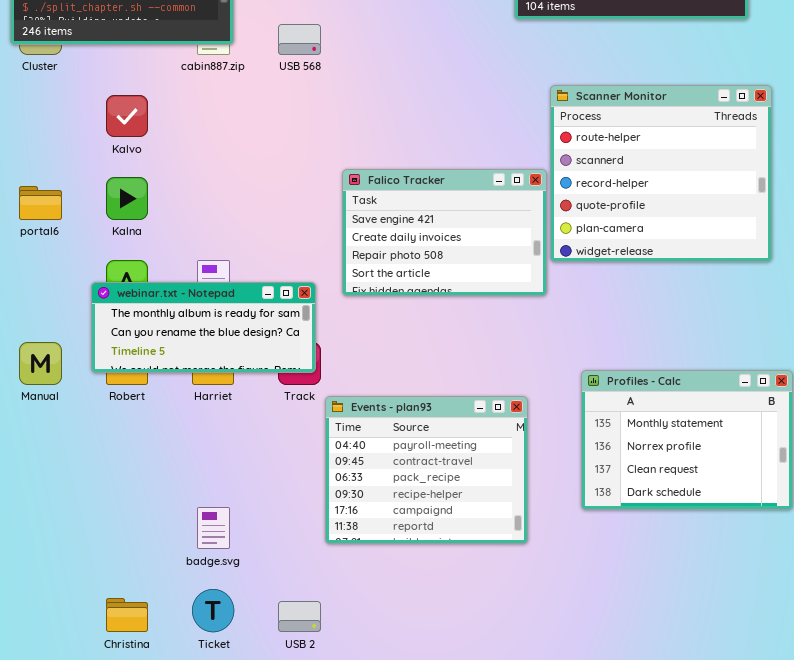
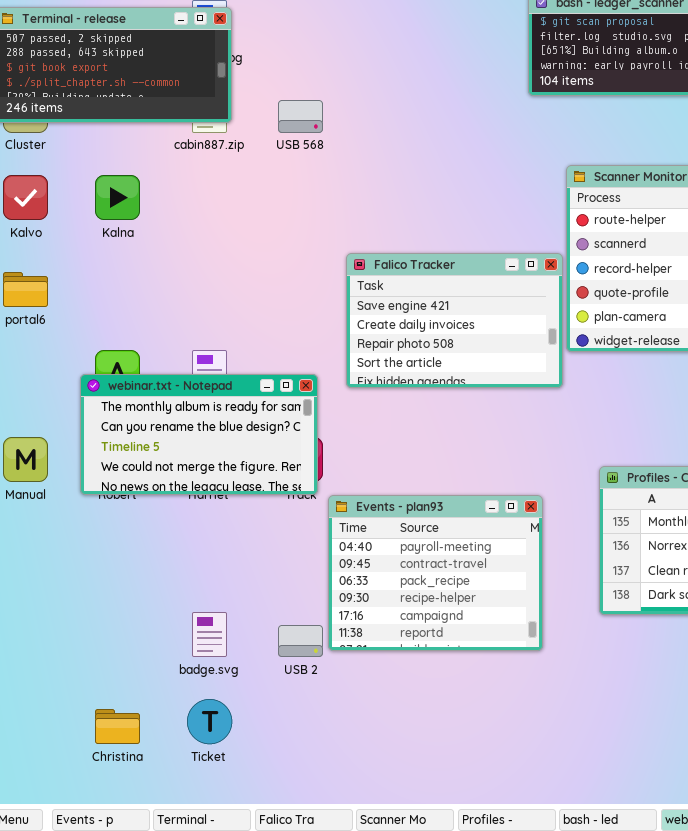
Kalvo: [106,95,148,137] -> [3,175,48,220], moved
Kalna: [106,177,148,220] -> [95,175,140,220], moved
webinar.txt - Notepad: [91,282,316,373] -> [80,374,318,495], resized
USB 2: [278,601,321,632] -> [278,625,323,657], moved

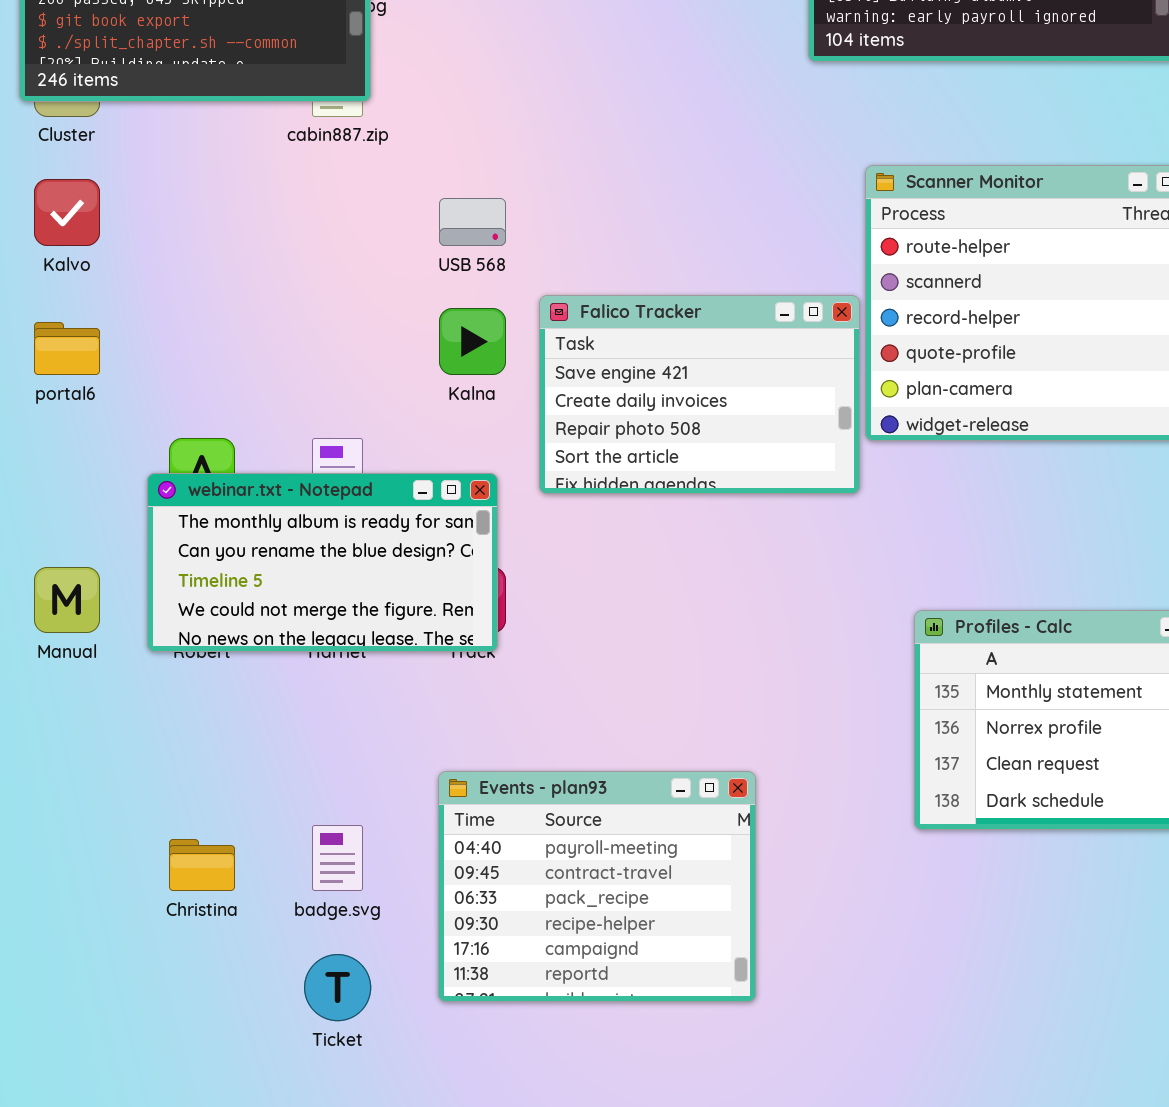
USB 568: [278,100,323,133] -> [439,198,506,246], moved
Kalna: [95,175,140,220] -> [439,308,506,375], moved
Events - plan93: [328,495,543,651] -> [438,771,756,1002], moved
Christina: [95,709,140,744] -> [169,839,235,891], moved

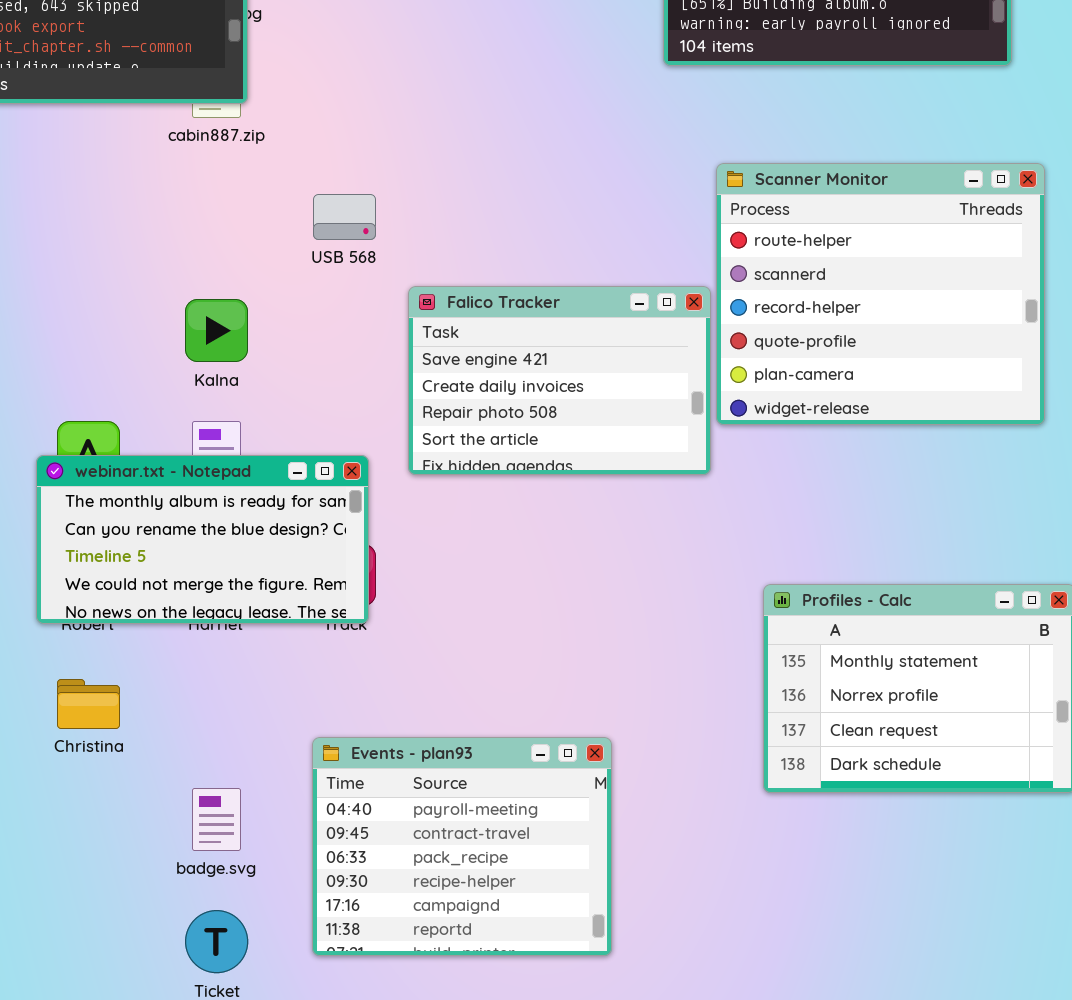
Kalna: [439,308,506,375] -> [185,299,248,362], moved
Christina: [169,839,235,891] -> [57,679,120,729], moved

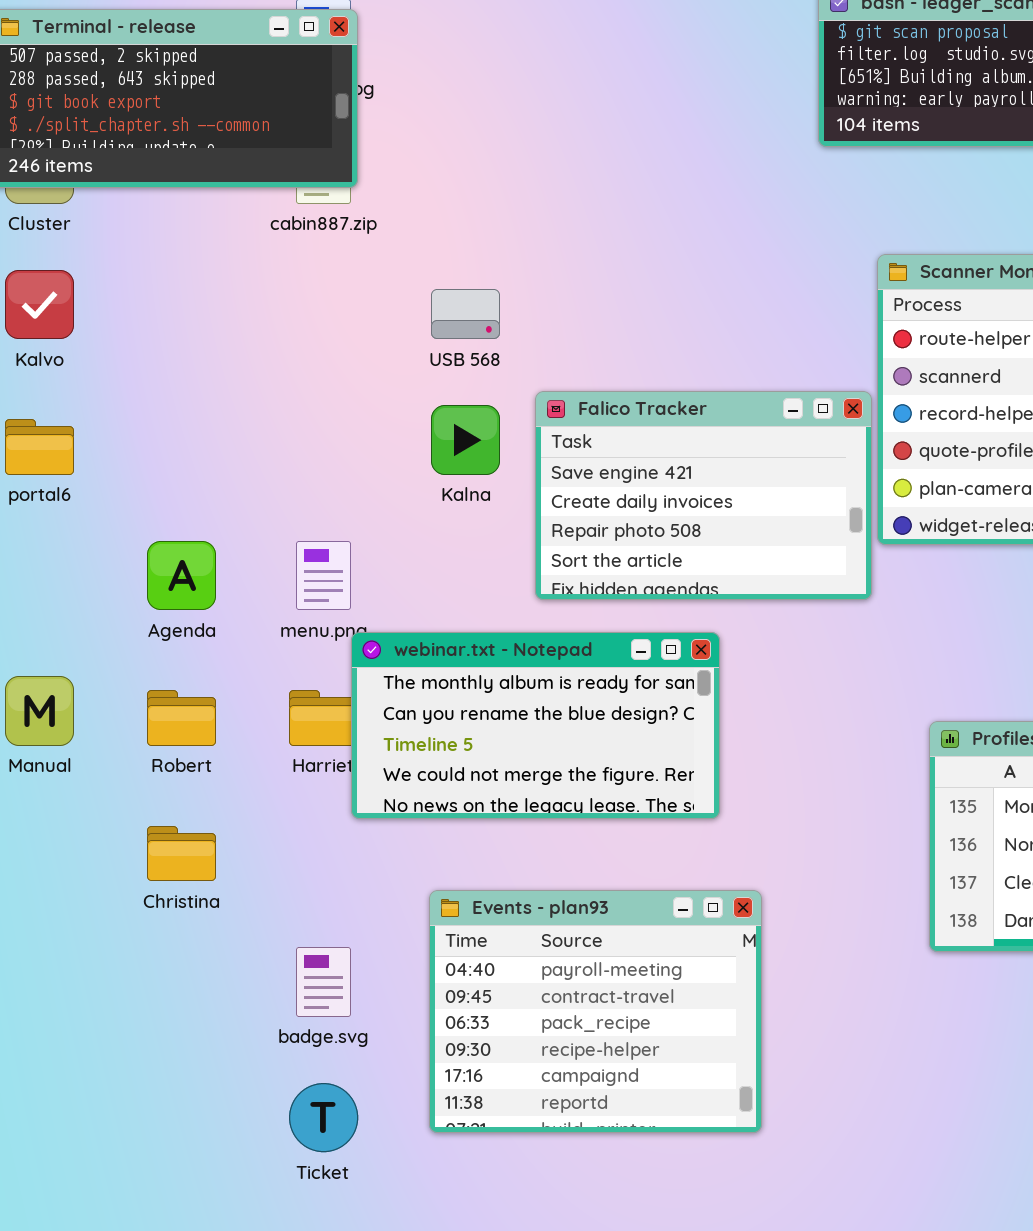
Kalna: [185,299,248,362] -> [431,405,500,475], moved
webinar.txt - Notepad: [36,455,369,624] -> [351,632,720,819], moved

